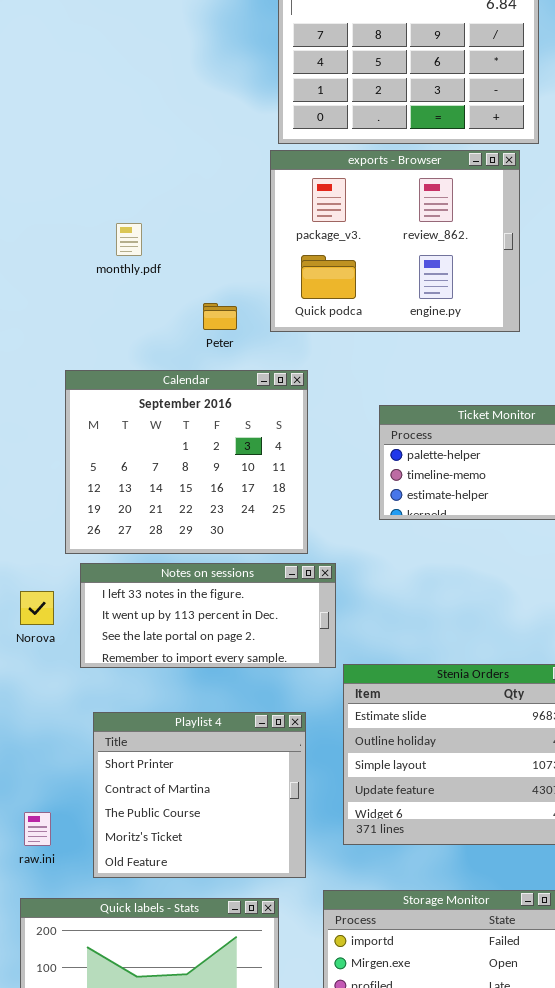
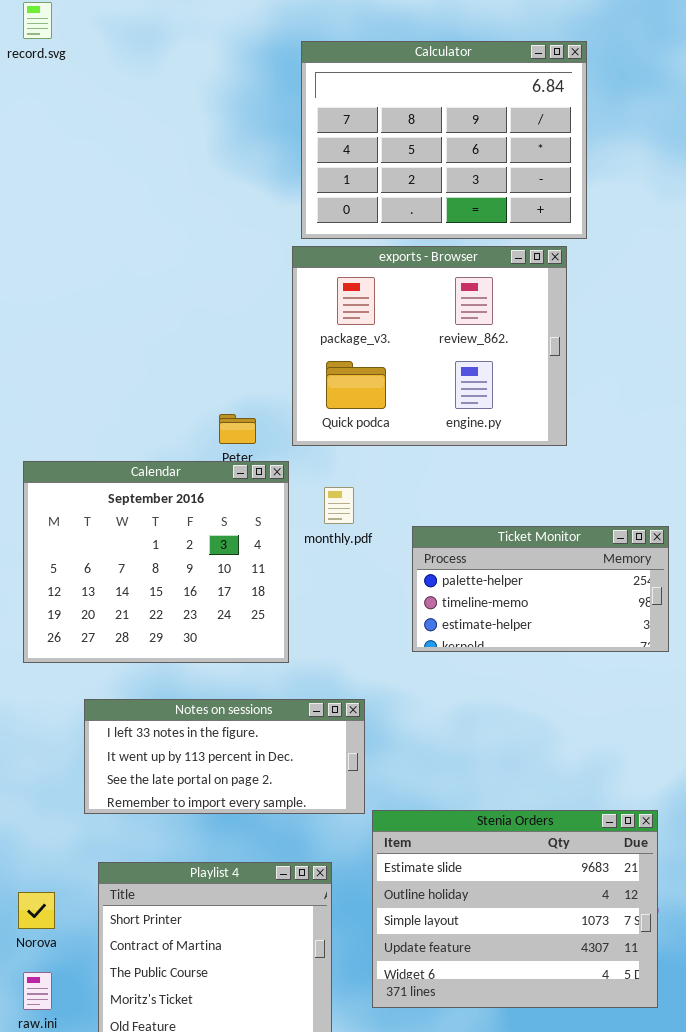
monthly.pdf: [116,223,142,256] -> [324,487,354,524], moved
Calendar: [65,370,308,554] -> [23,461,289,663], moved
Norova: [20,591,54,625] -> [18,892,55,929], moved

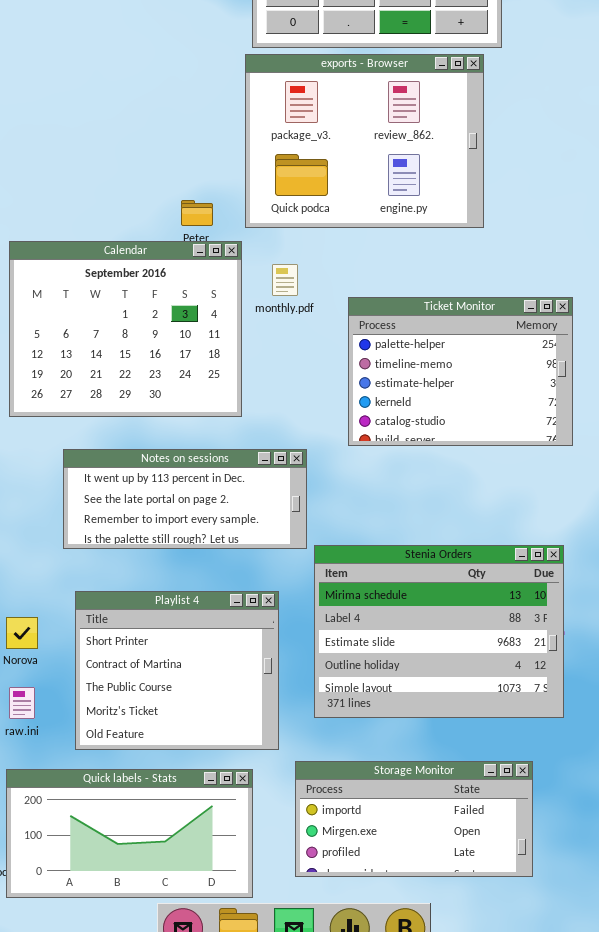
Ticket Monitor: [412,526,669,652] -> [348,297,573,446], resized
Notes on sessions: [84,699,365,814] -> [63,449,307,549], scrolled down 1 row
Stenia Orders: [372,810,658,1008] -> [314,545,564,718], scrolled up 2 rows

